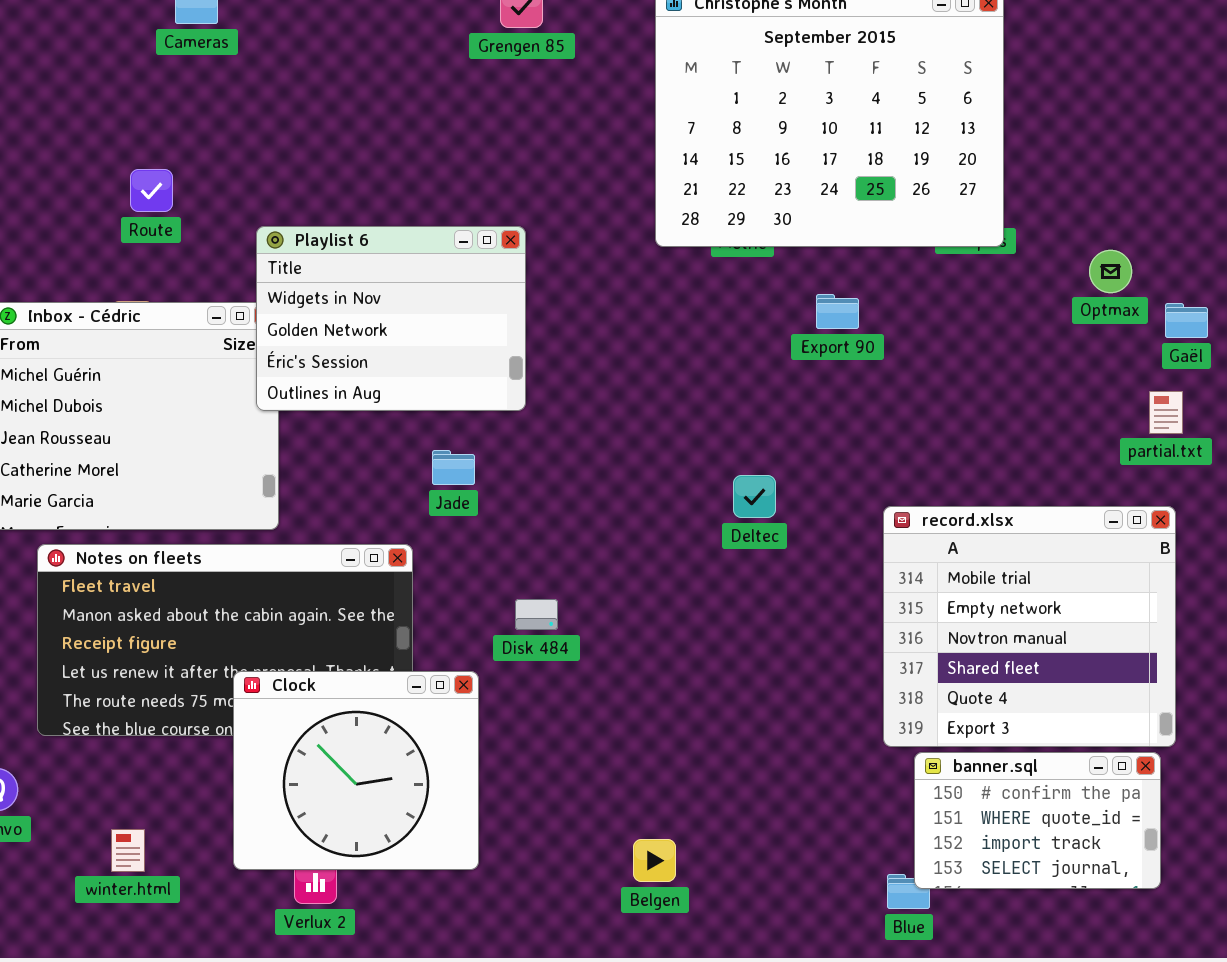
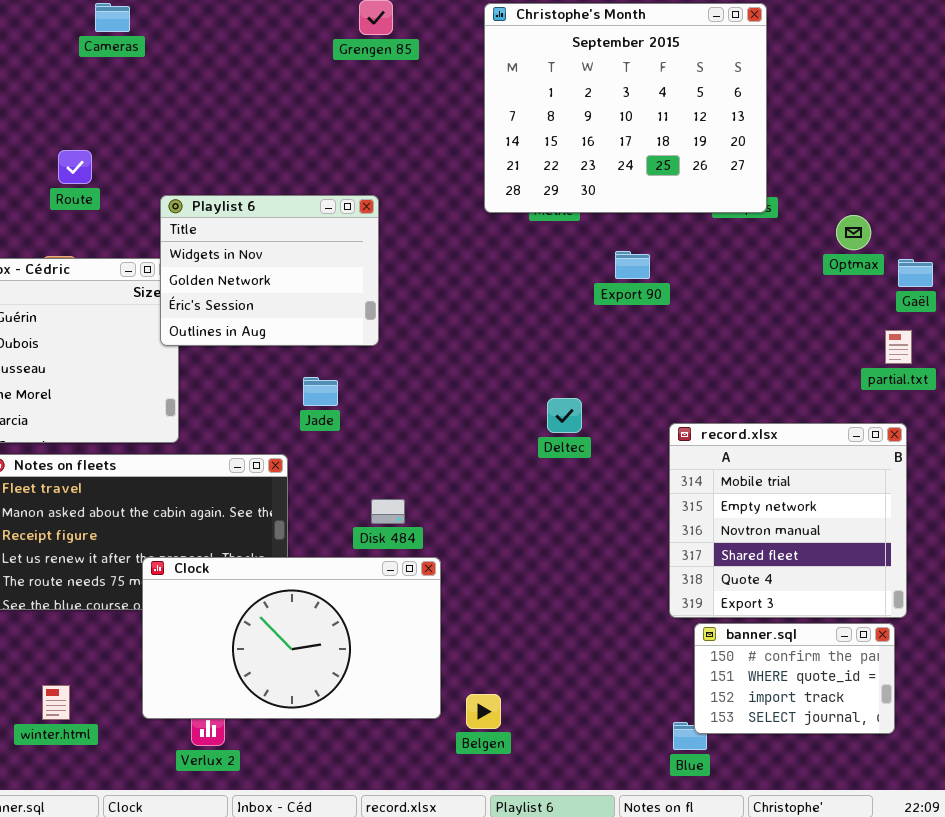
Clock: [233,671,479,870] -> [142,557,441,719], resized

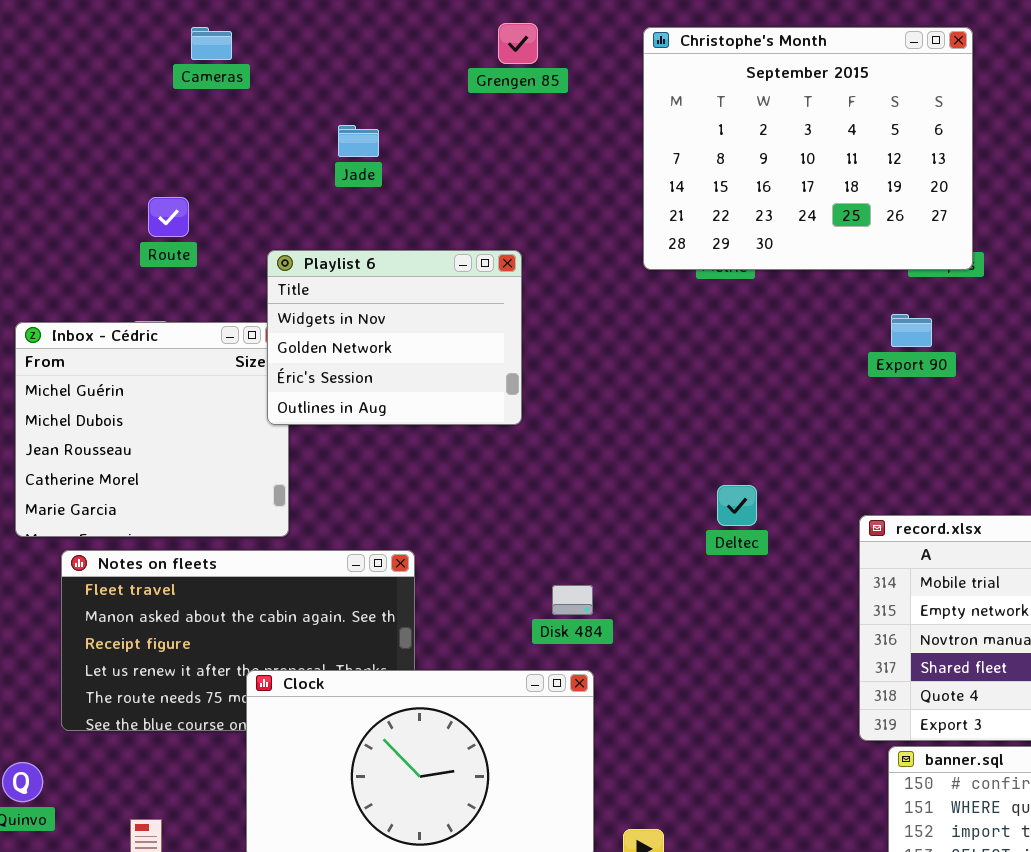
Export 90: [615,251,650,279] -> [891,314,932,347], moved
Jade: [303,377,338,406] -> [338,125,379,157], moved
Disk 484: [371,499,405,524] -> [552,585,593,615], moved

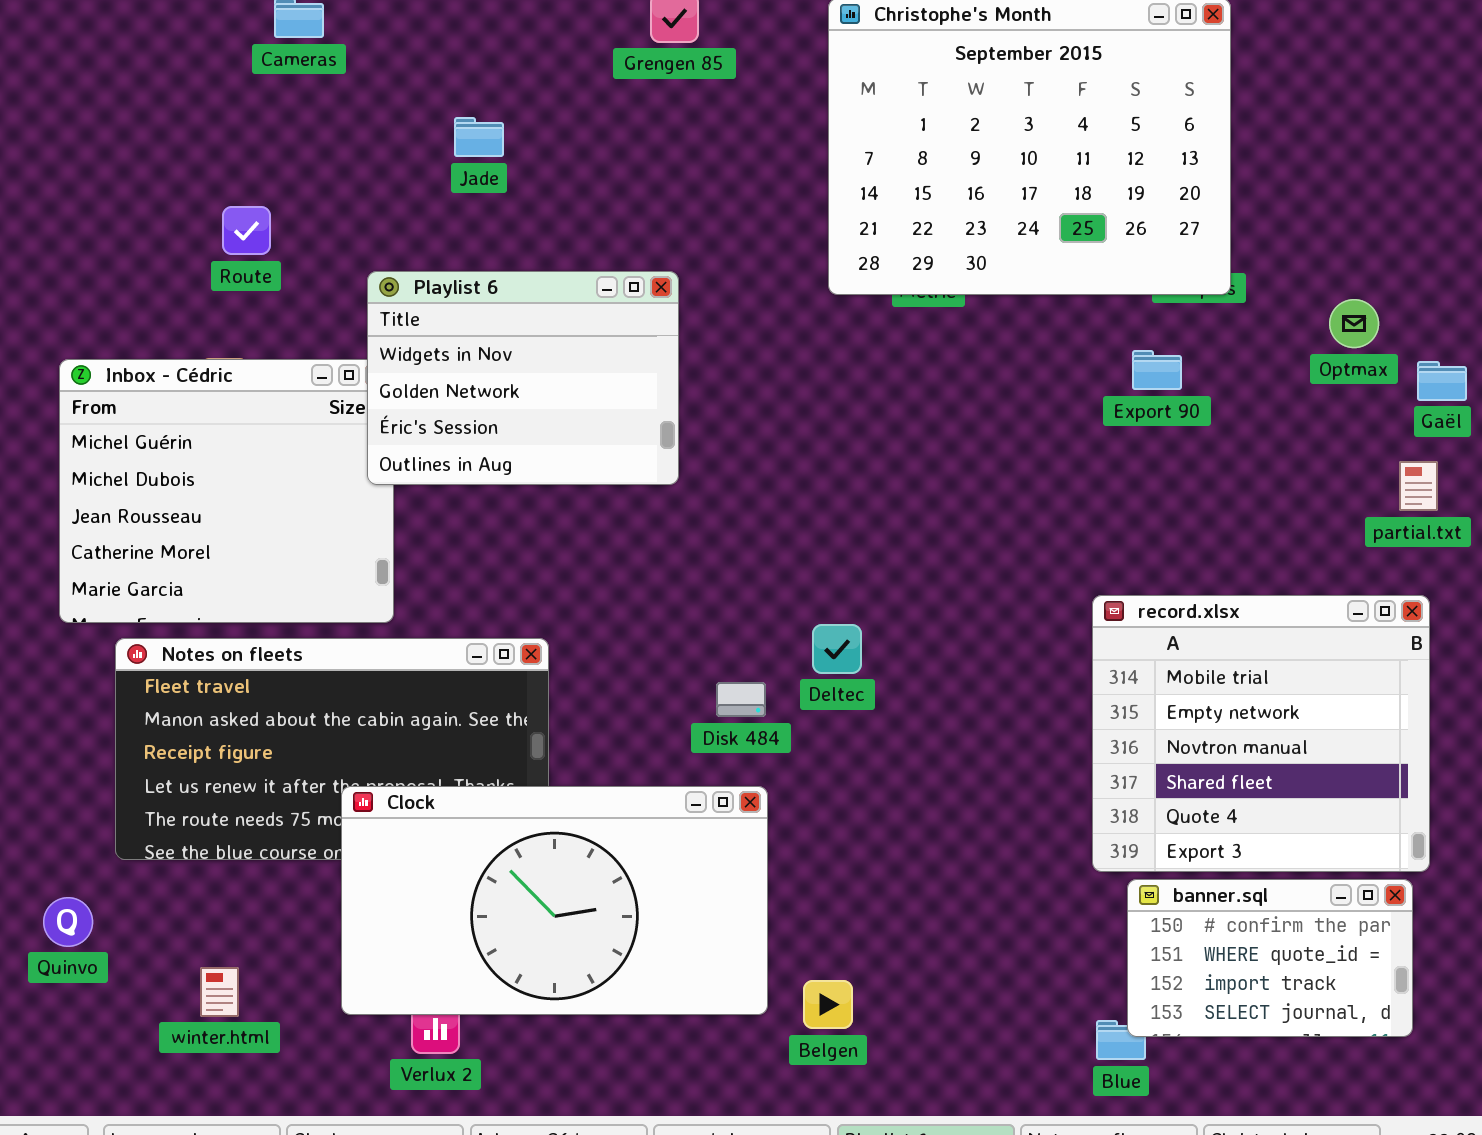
Deltec: [717,485,757,526] -> [812,624,862,674], moved

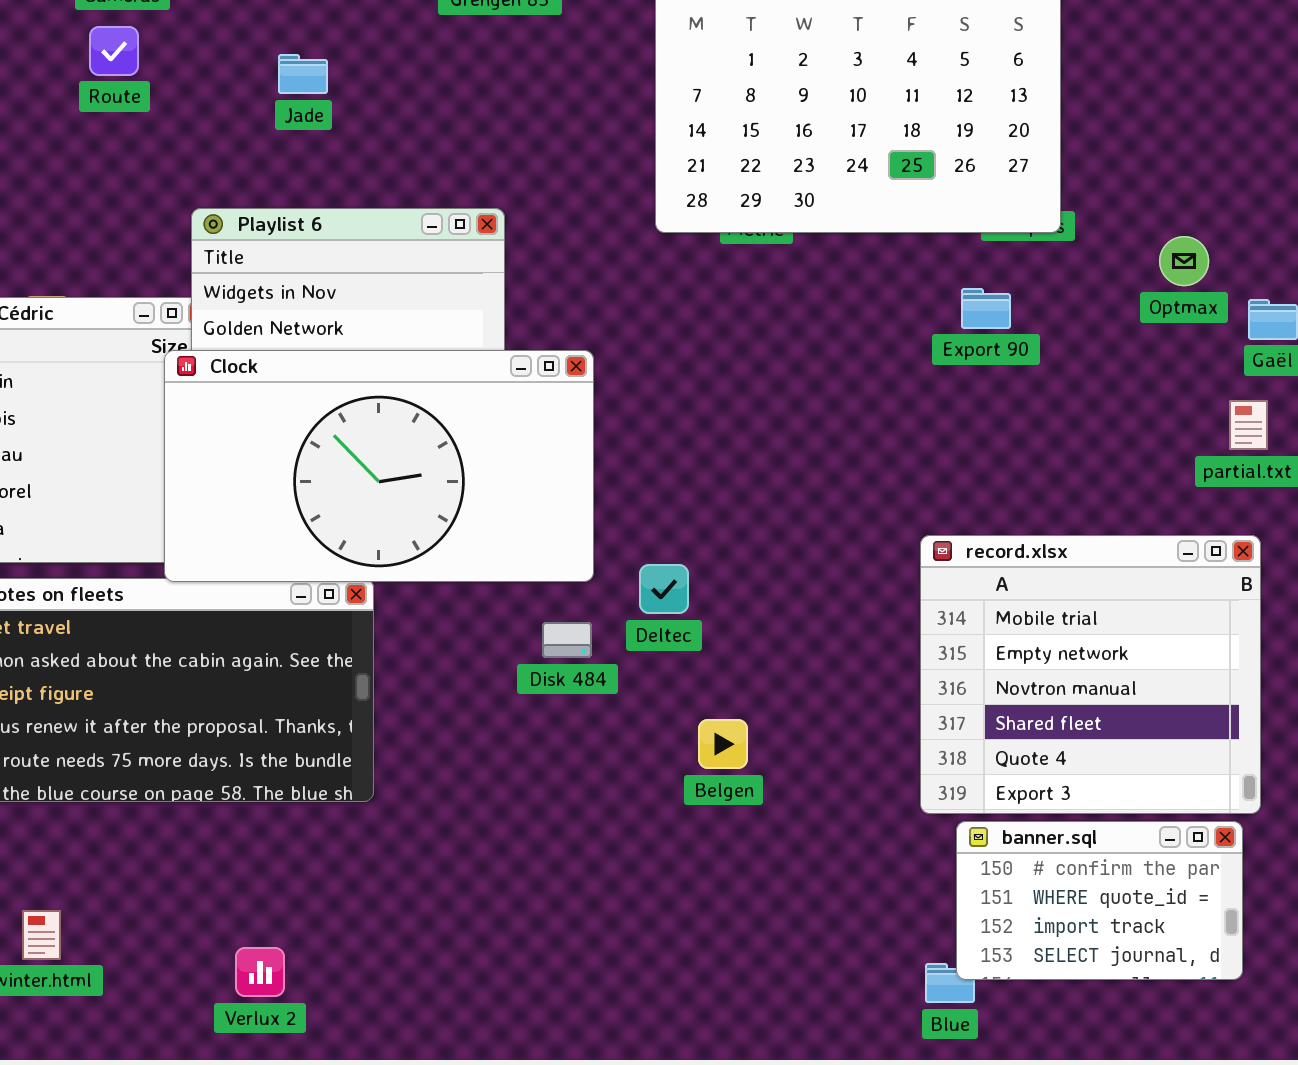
Route: [222,206,271,255] -> [89,26,139,76], moved
Clock: [341,786,768,1015] -> [164,350,594,582], moved
Belgen: [803,980,853,1029] -> [698,719,748,769], moved

